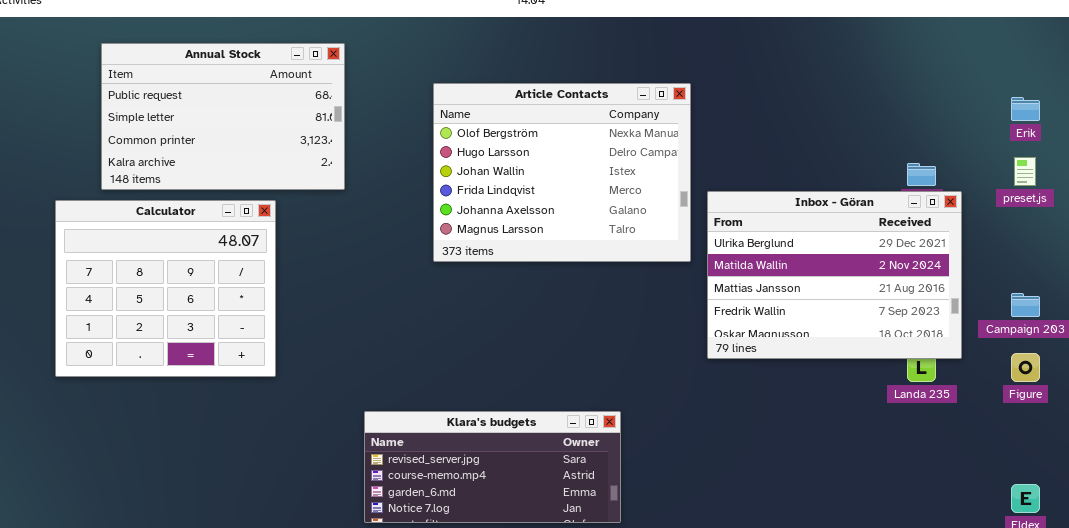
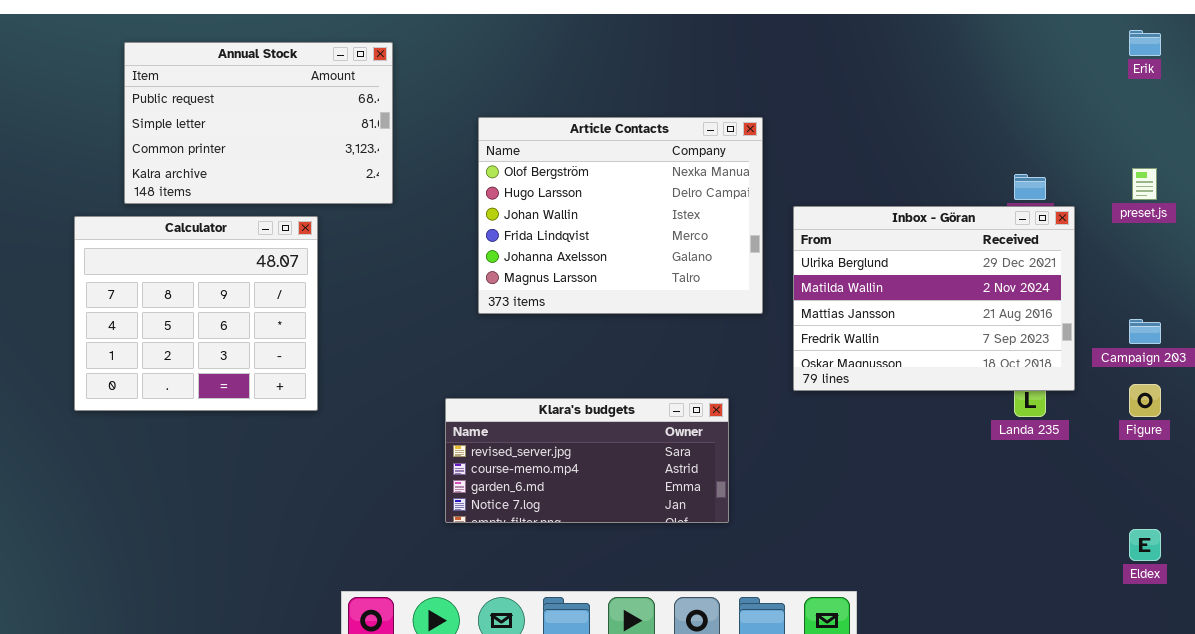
Article Contacts: [433,83,691,262] -> [478,117,763,314], moved
Erik: [1011,97,1040,121] -> [1129,30,1161,56], moved
Klara's budgets: [364,411,621,523] -> [445,398,729,523], moved

